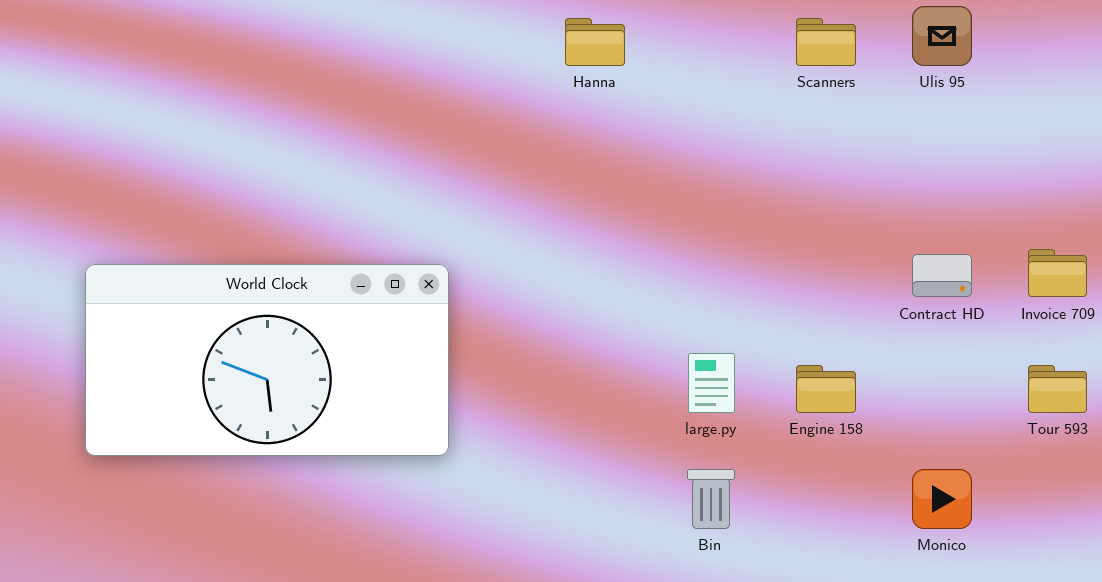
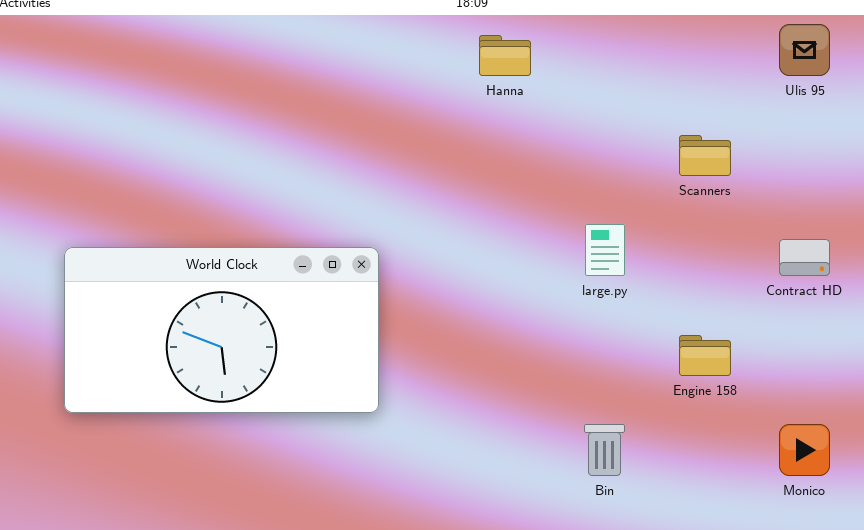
Scanners: [796,18,856,66] -> [679,135,731,176], moved
large.py: [688,353,735,413] -> [585,224,625,276], moved

